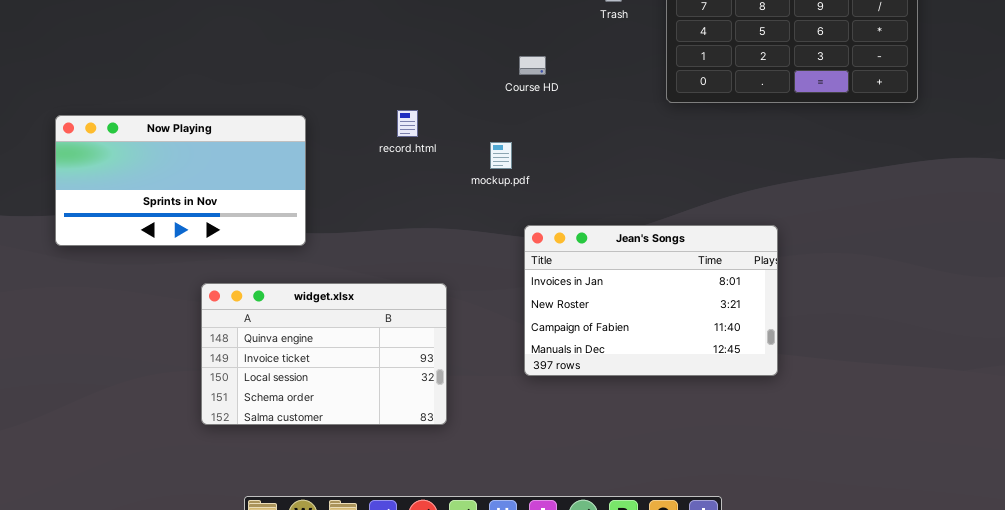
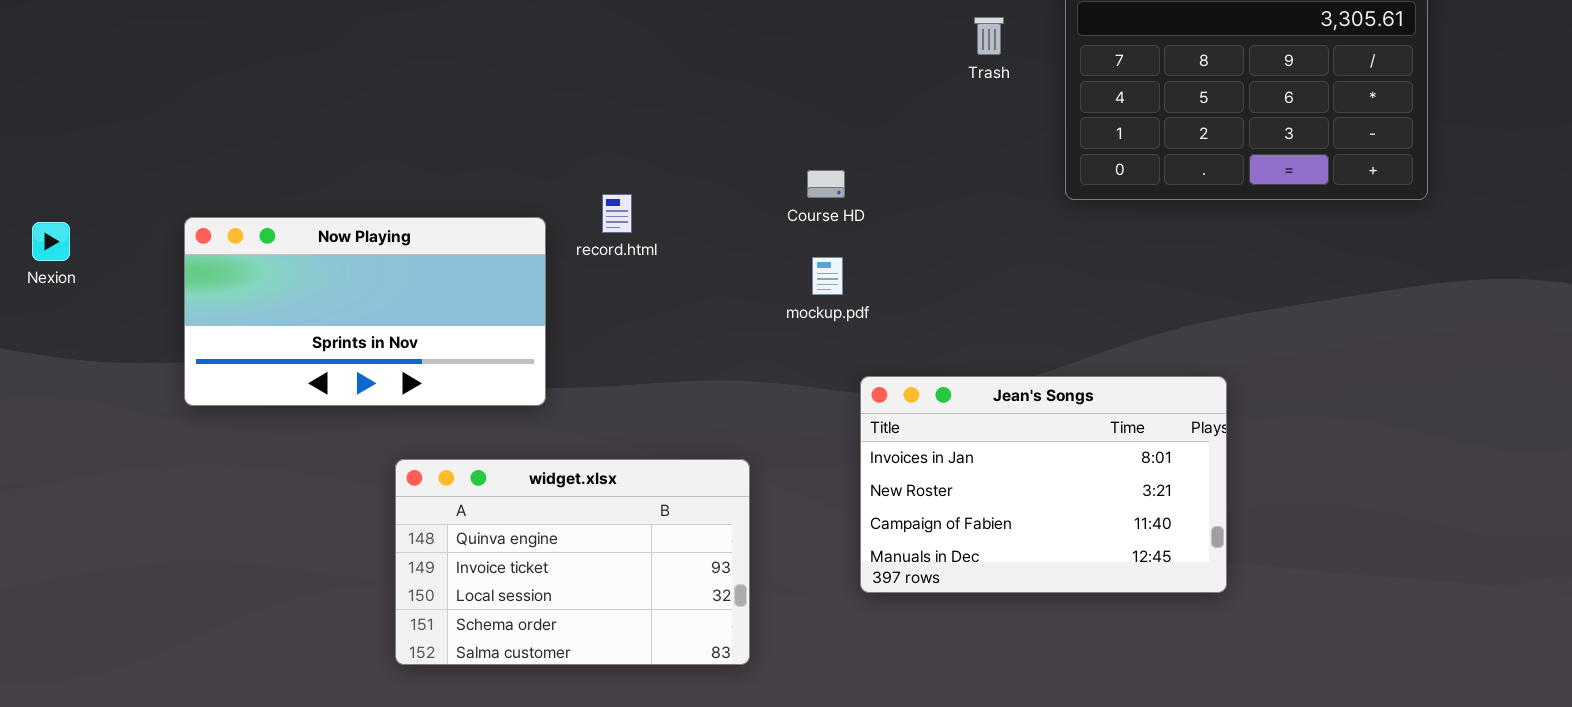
Course HD: [519,56,546,75] -> [807,170,845,198], moved
record.html: [397,110,418,137] -> [602,194,632,233], moved

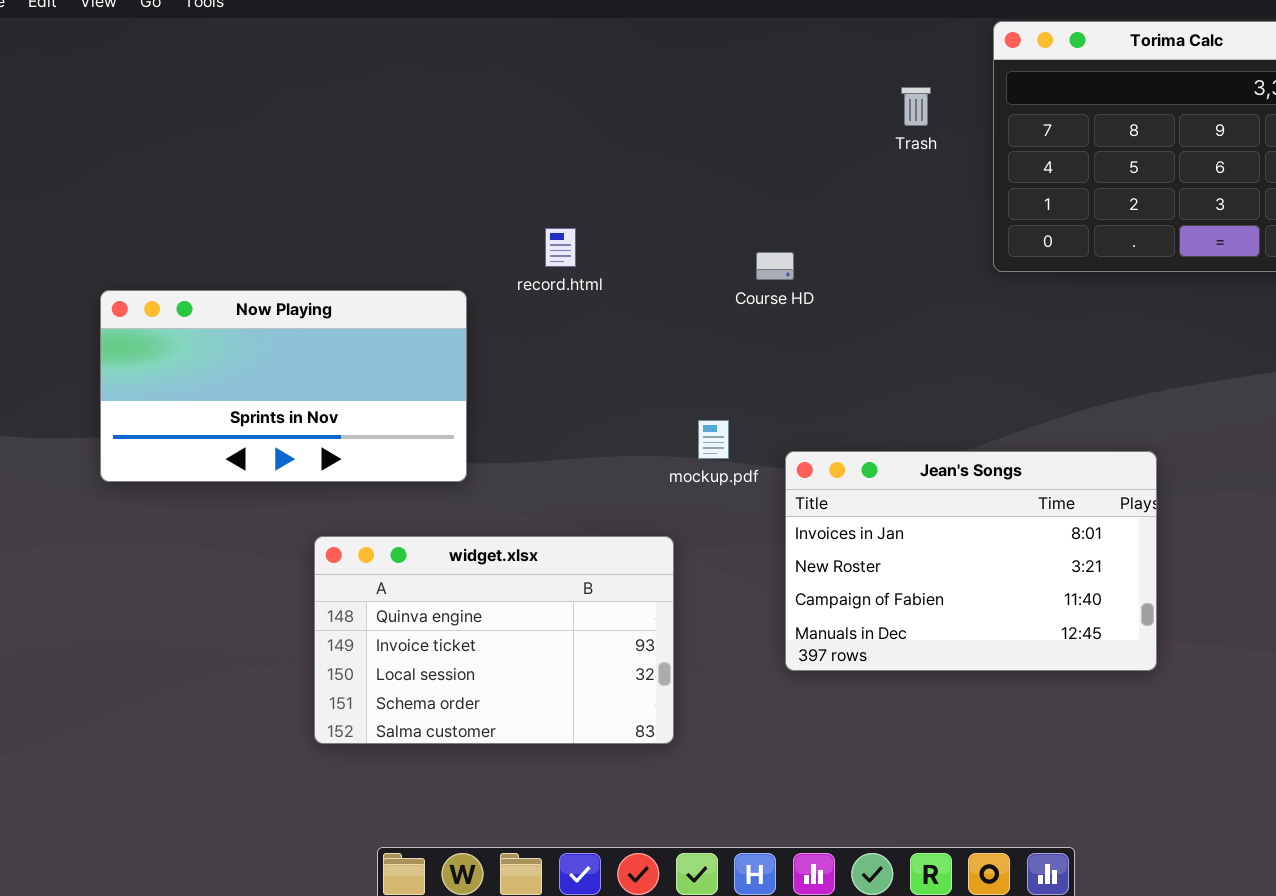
Course HD: [807,170,845,198] -> [756,252,794,280], moved
record.html: [602,194,632,233] -> [545,228,576,267], moved
mockup.pdf: [812,257,843,295] -> [698,420,729,459], moved

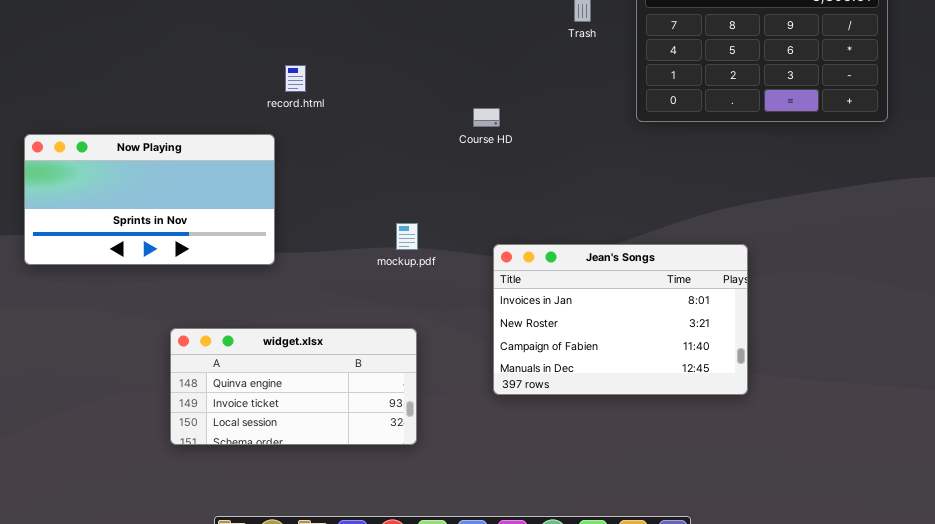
record.html: [545,228,576,267] -> [285,65,306,92], moved
mockup.pdf: [698,420,729,459] -> [396,223,418,250], moved
widget.xlsx: [314,536,674,744] -> [170,328,417,445], resized

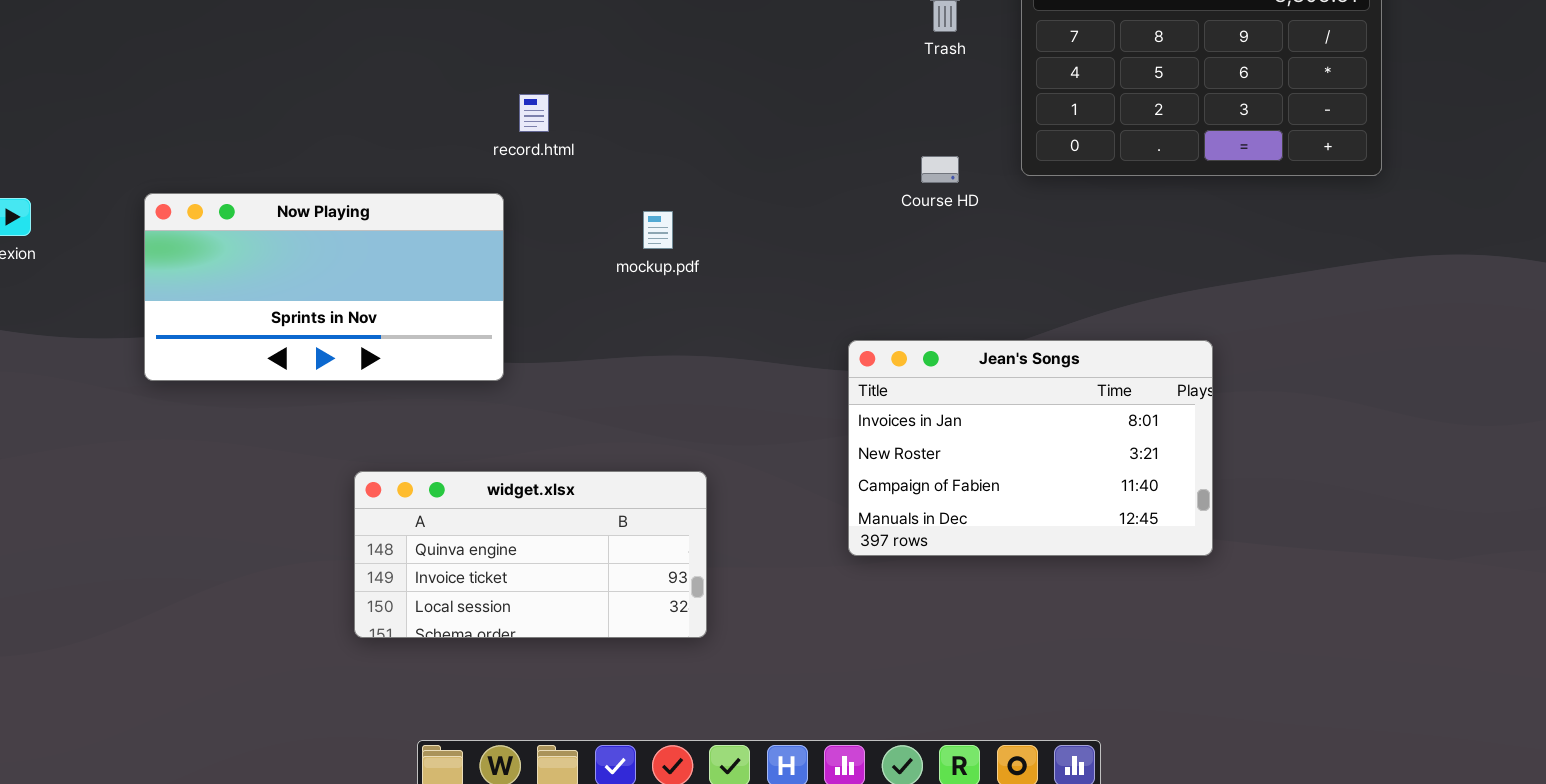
Course HD: [473,108,500,127] -> [921,156,959,183], moved
mockup.pdf: [396,223,418,250] -> [643,211,673,249], moved
Jean's Songs: [493,244,748,395] -> [848,340,1213,556], moved

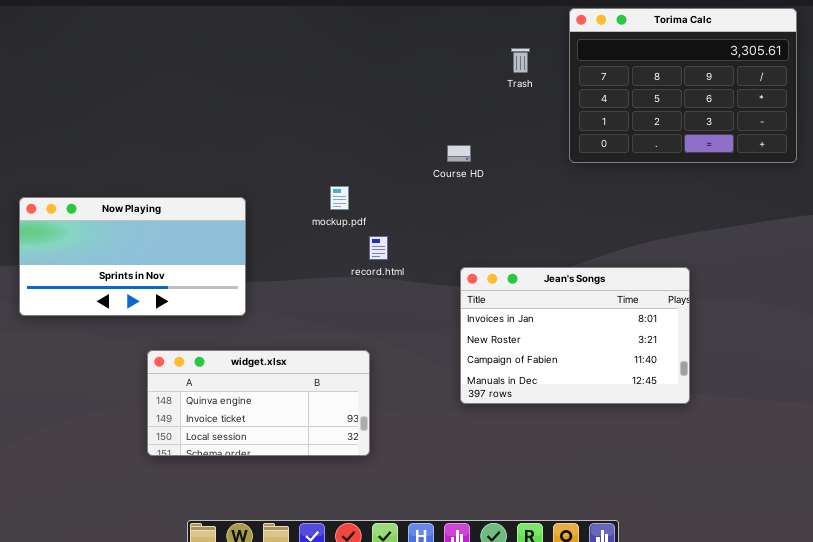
record.html: [519,94,549,132] -> [369,236,388,260], moved
Course HD: [921,156,959,183] -> [447,145,471,162], moved
Now Playing: [144,193,504,381] -> [19,197,246,316], moved

